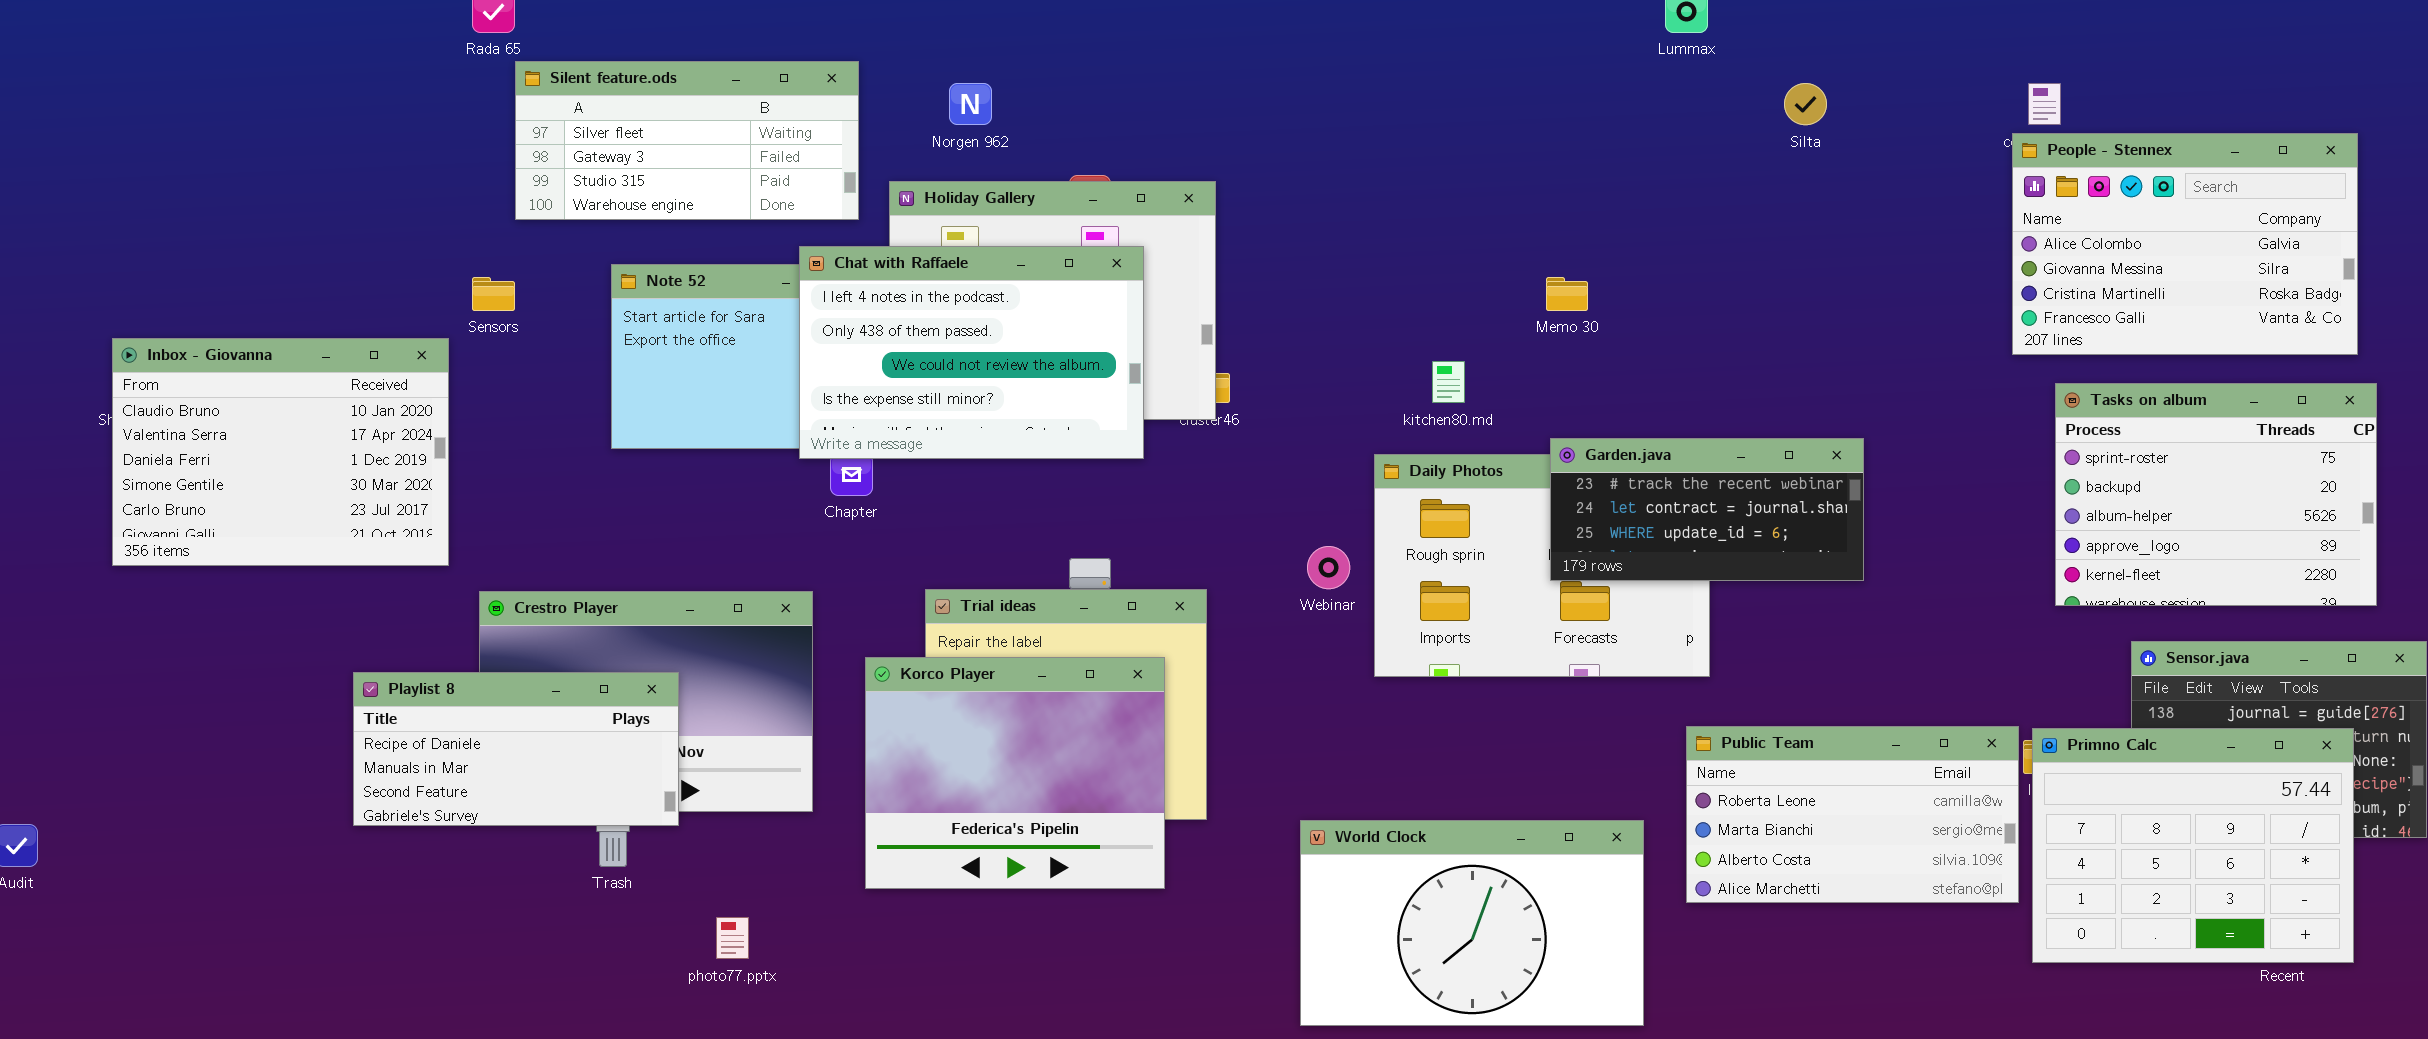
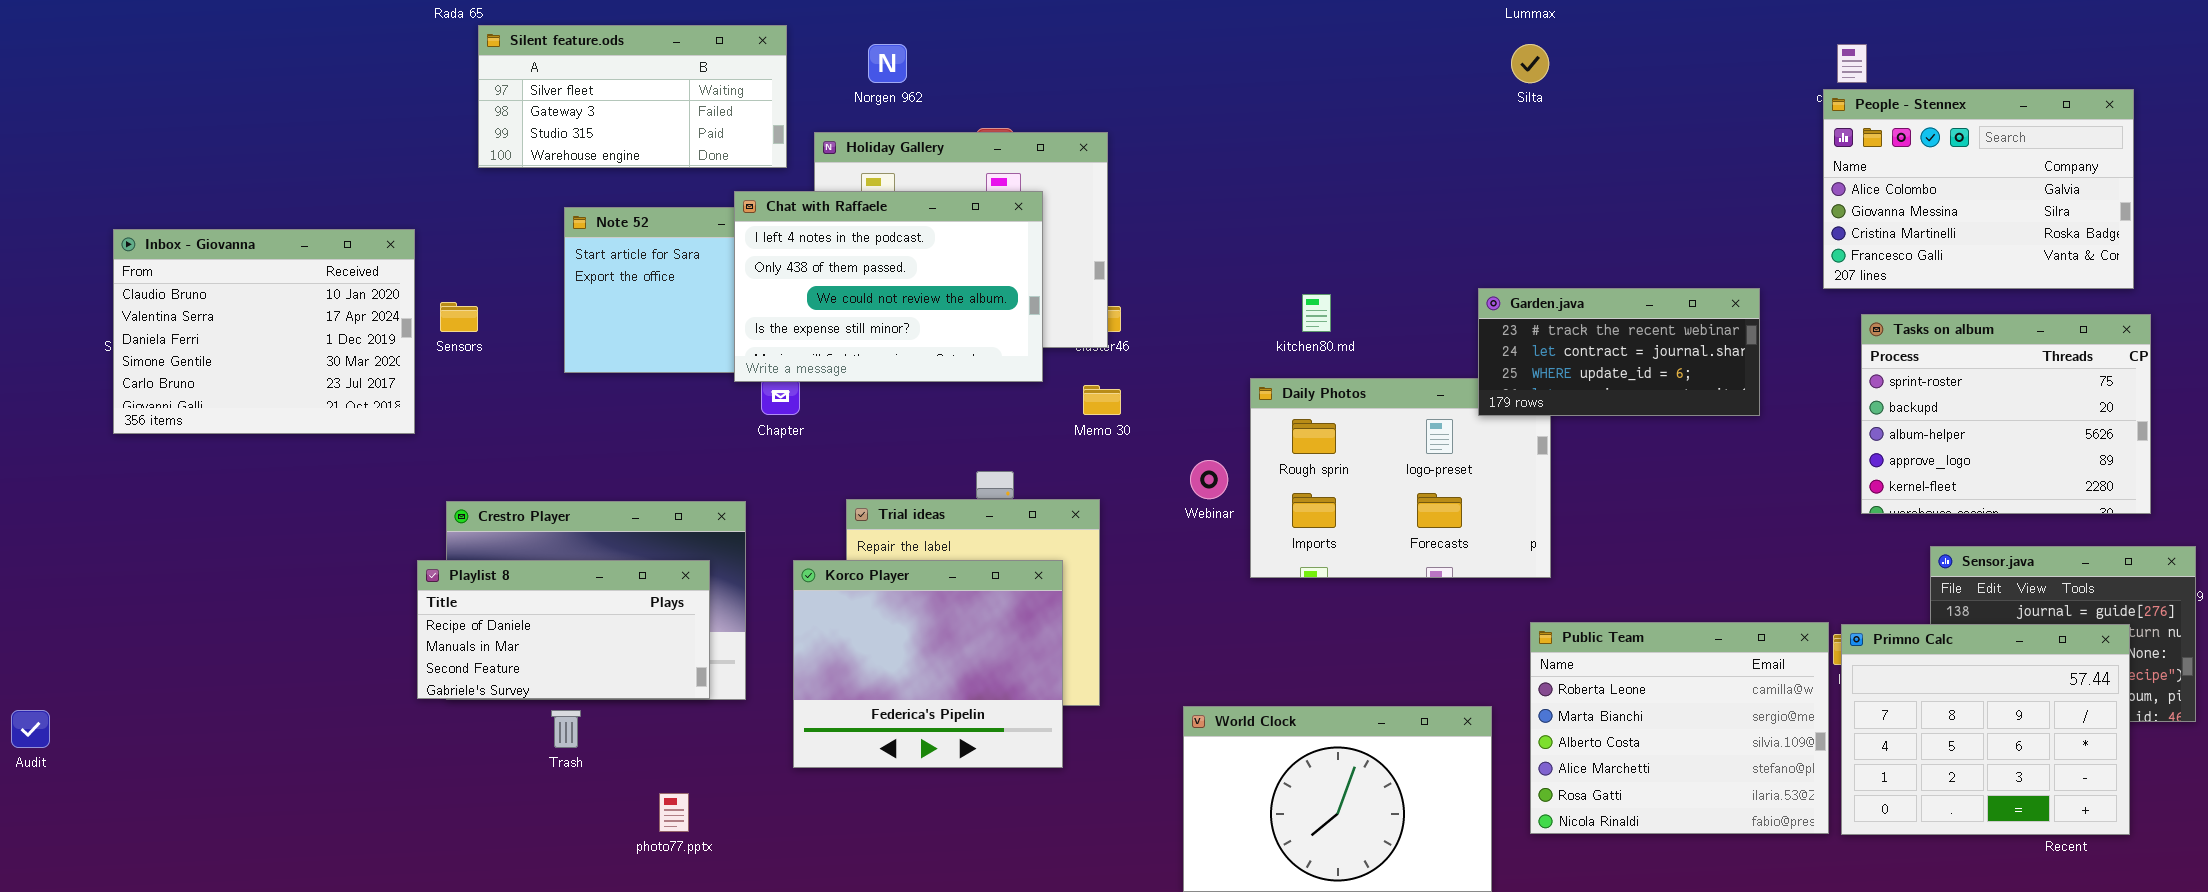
Silta: [1784,83,1827,125] -> [1511,44,1549,83], moved
Sensors: [472,277,515,311] -> [440,302,478,332], moved
Memo 30: [1546,277,1588,311] -> [1083,385,1121,415], moved
Inbox - Giovanna: [112,338,449,566] -> [113,229,415,434], moved
Garden.java: [1550,438,1864,581] -> [1478,288,1760,416], moved
Playlist 8: [353,672,679,826] -> [417,560,710,699], moved
Public Team: [1686,726,2019,903] -> [1530,622,1829,834], resized

